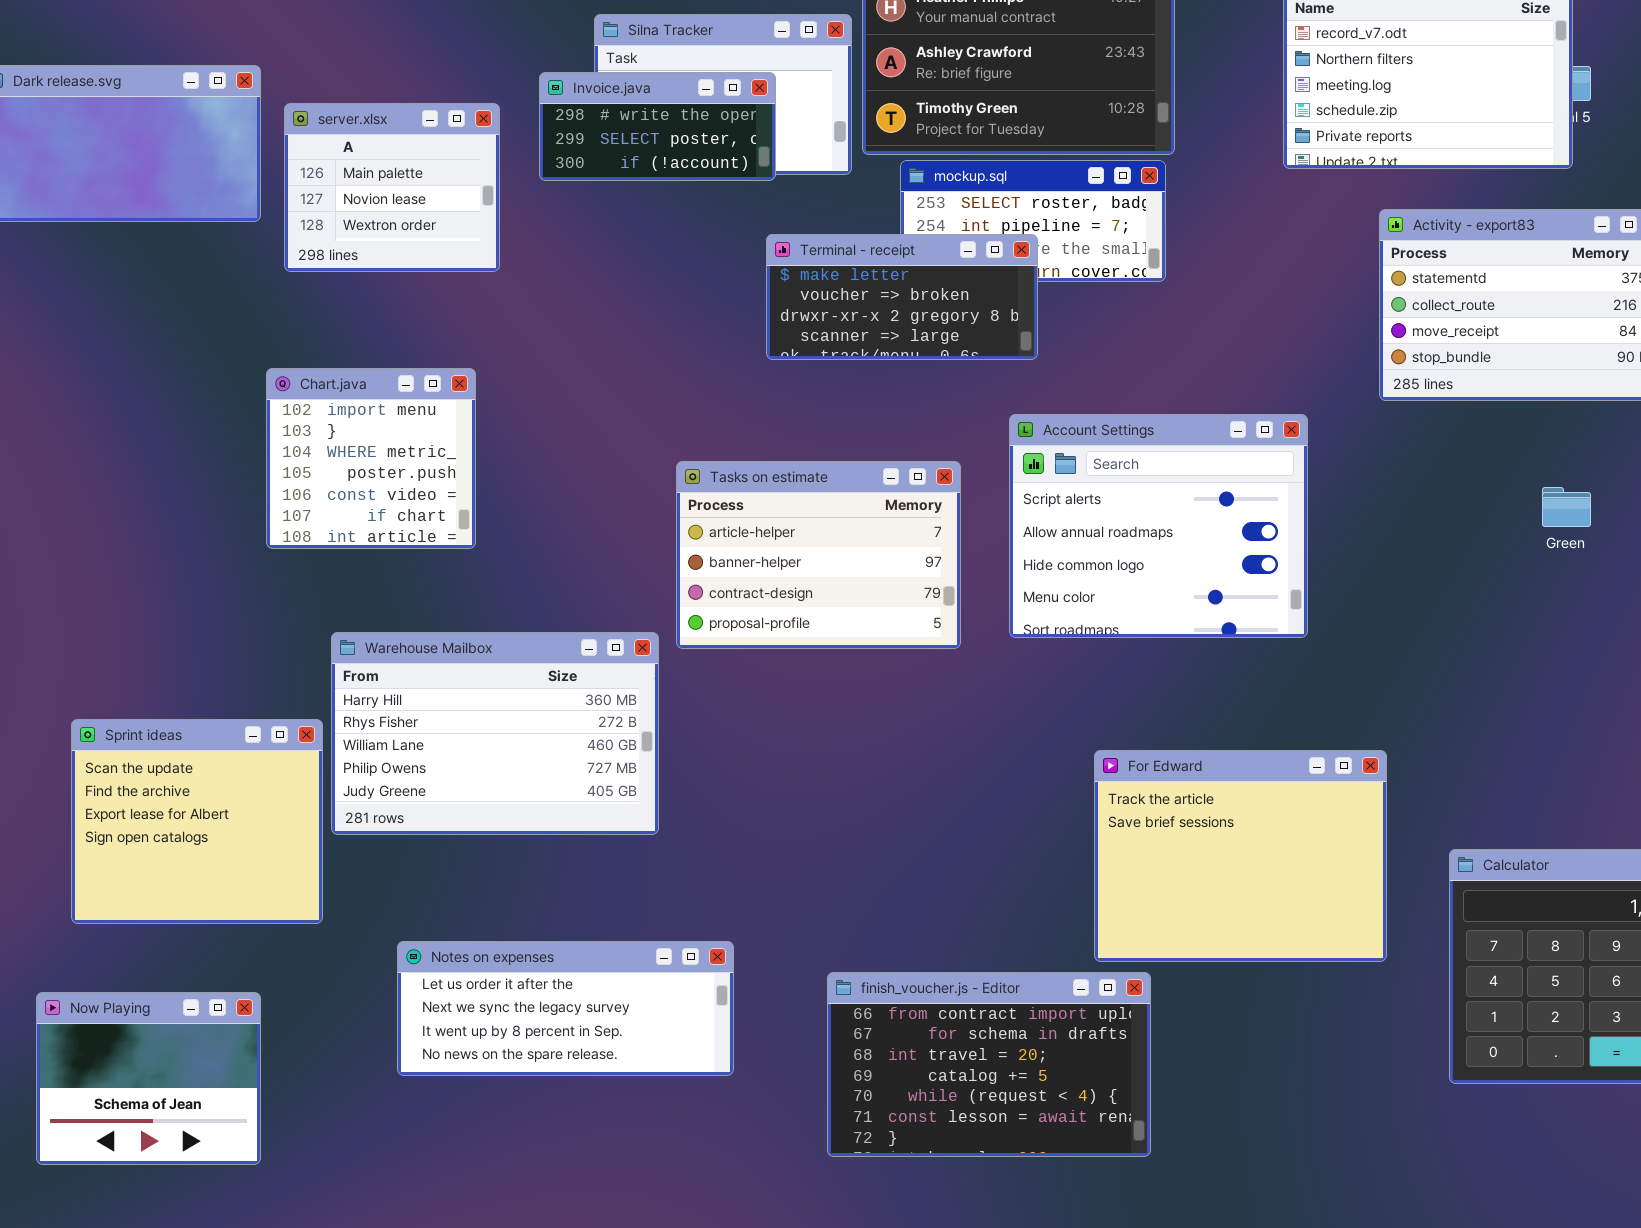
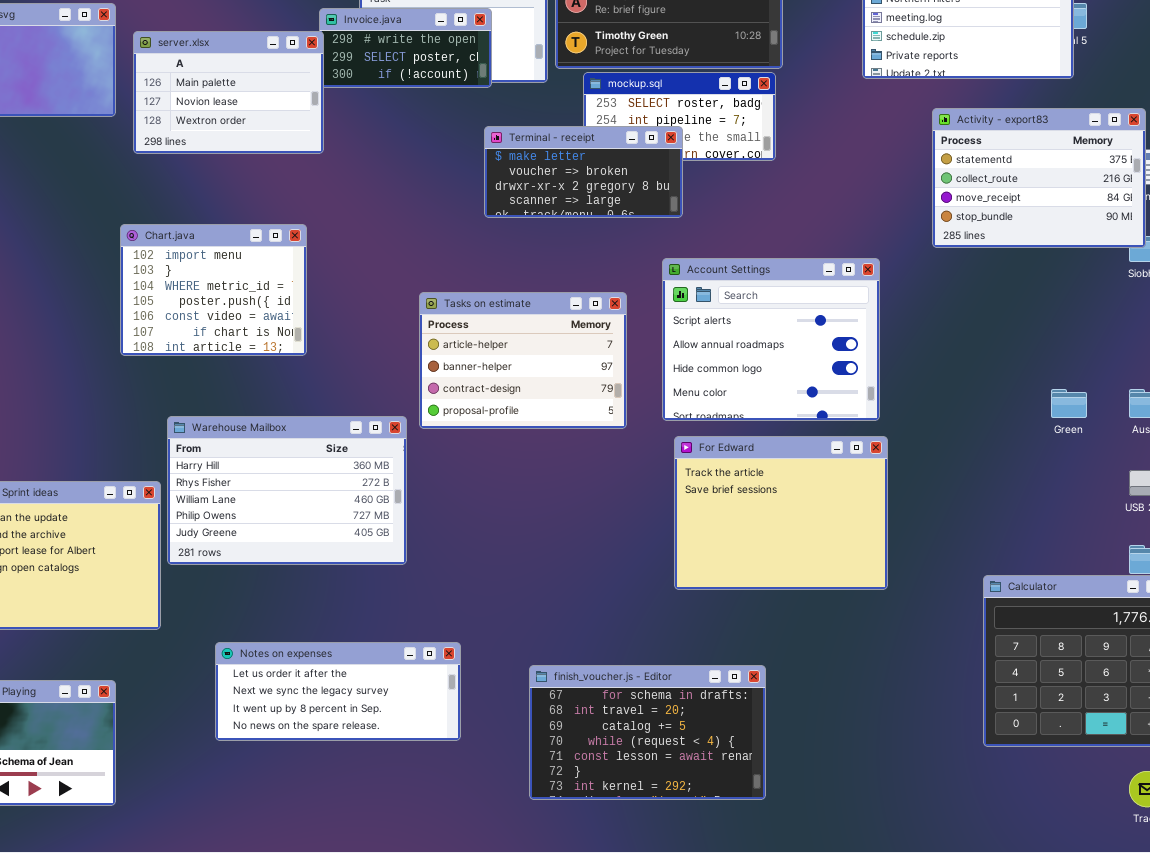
server.xlsx: [284,103,500,272] -> [133,31,324,154], resized
Chart.java: [266,368,476,549] -> [120,224,307,356], resized
Green: [1542,487,1591,527] -> [1051,389,1087,418], moved
For Edward: [1094,750,1387,962] -> [674,436,888,590], moved
finish_voucher.js - Editor: [827,972,1151,1157] -> [529,665,766,800], scrolled down 1 row

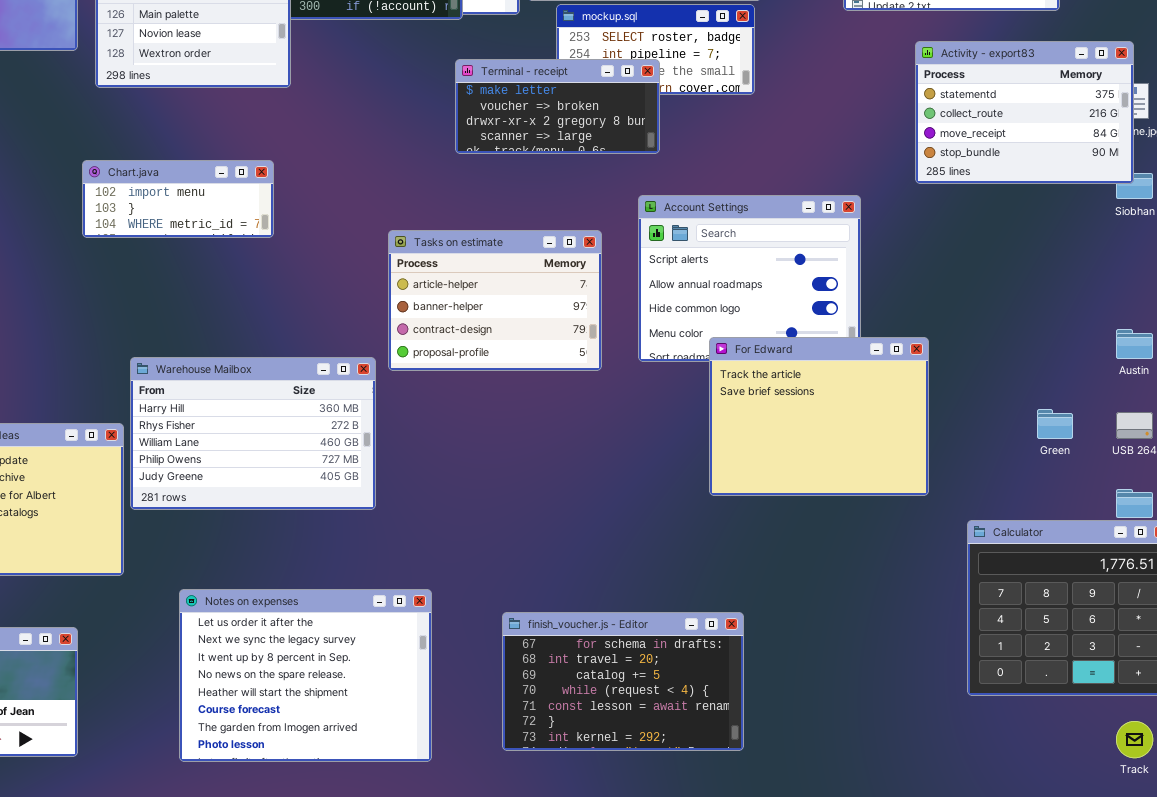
Chart.java: [120,224,307,356] -> [82,160,274,238], resized
Green: [1051,389,1087,418] -> [1037,409,1073,439], moved
For Edward: [674,436,888,590] -> [709,337,929,496], moved
Notes on expenses: [215,642,461,741] -> [179,589,432,762], resized

